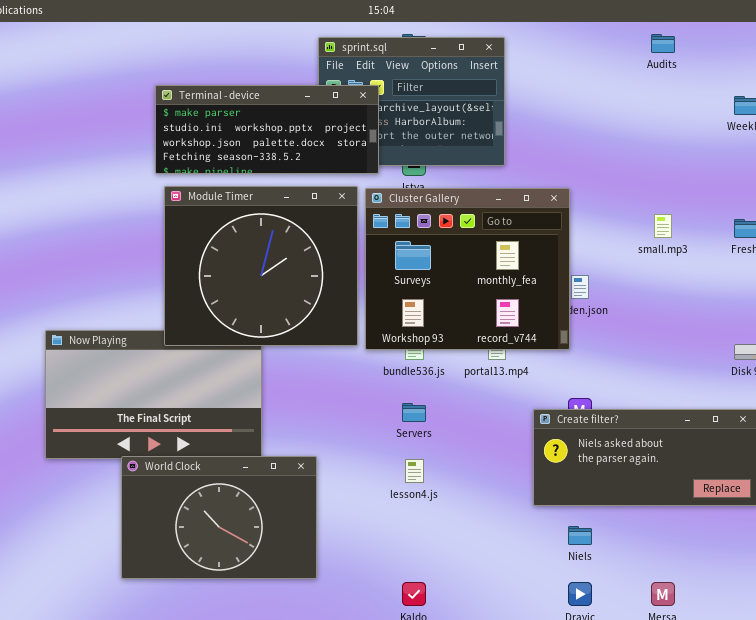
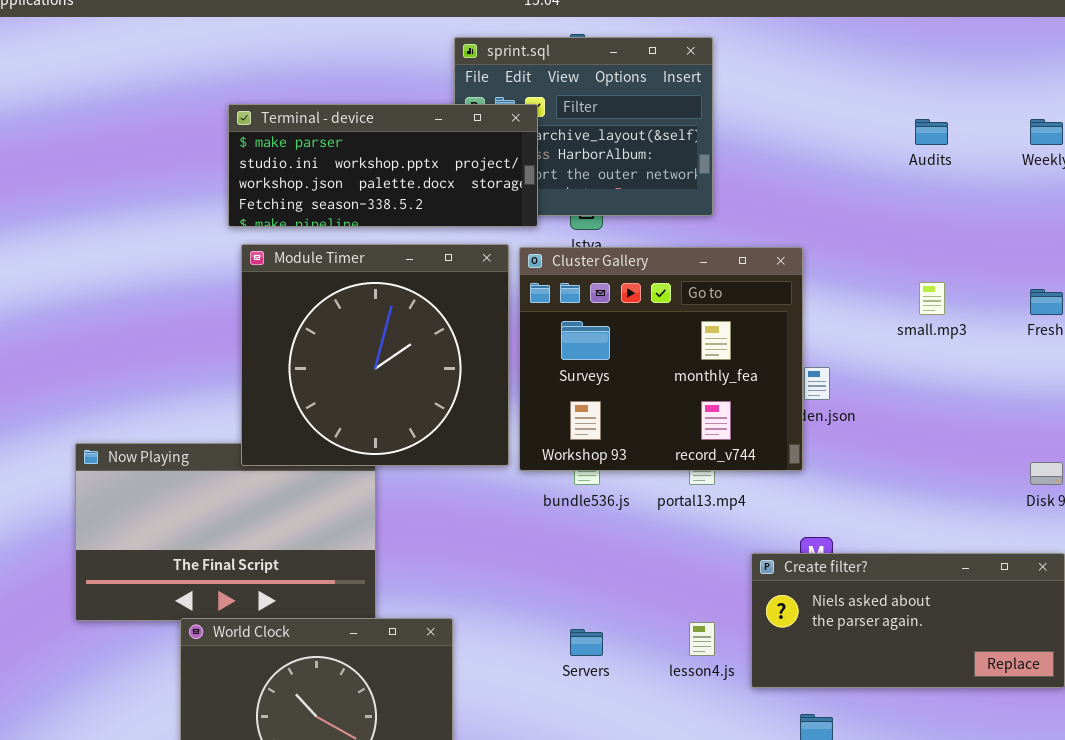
Audits: [651,34,675,53] -> [915,119,948,145], moved
Servers: [402,403,426,422] -> [570,629,603,656], moved
lesson4.js: [405,459,424,483] -> [689,622,715,656], moved

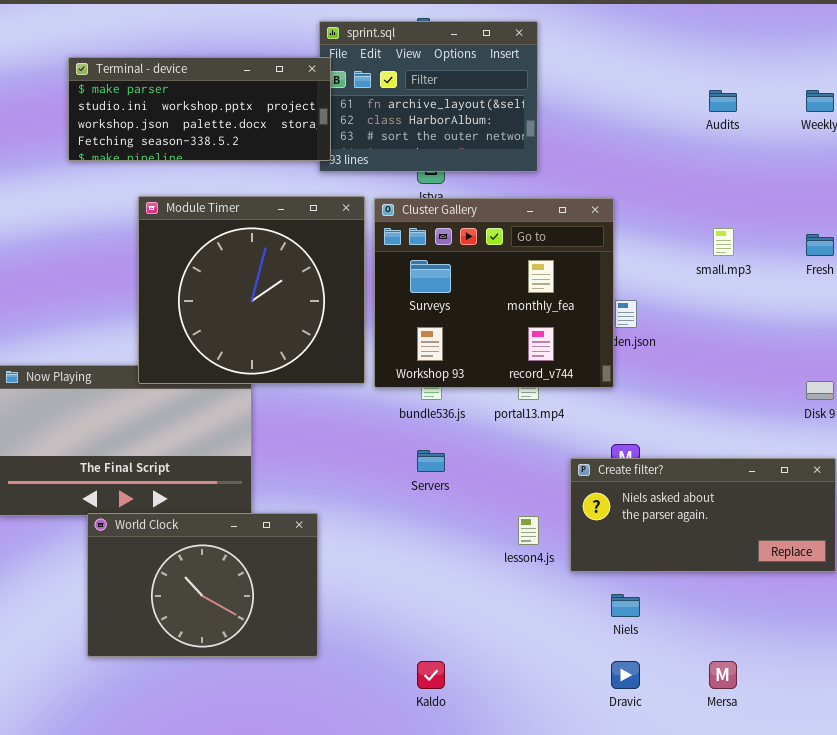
Terminal - device: [228,104,538,227] -> [68,57,331,161], moved
Servers: [570,629,603,656] -> [417,450,445,472], moved

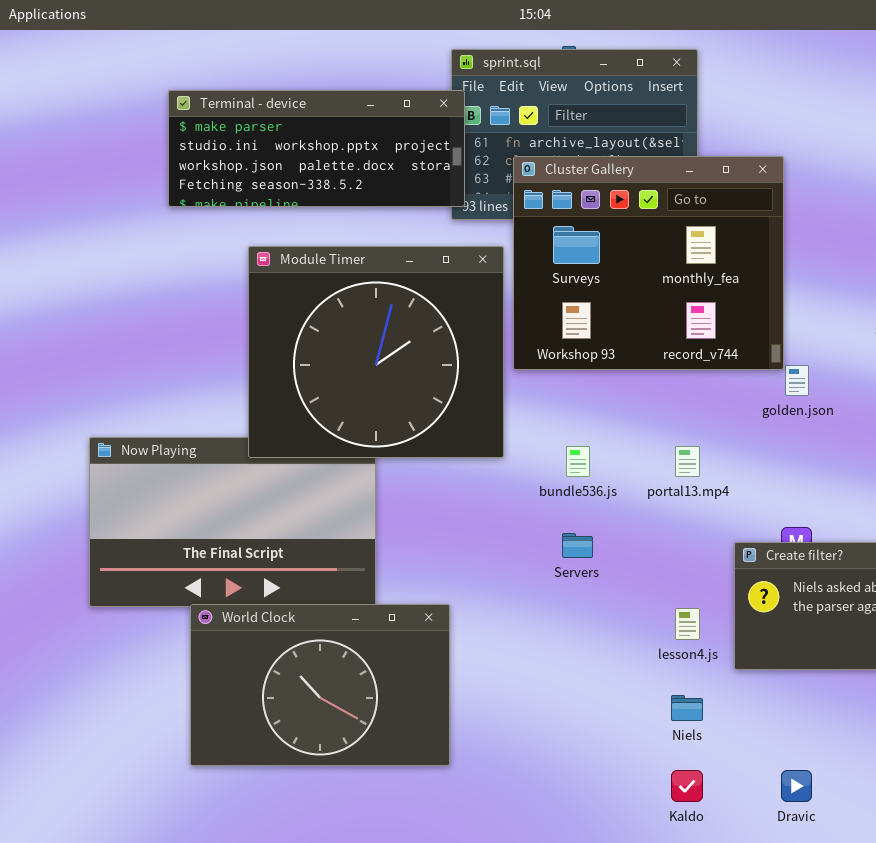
Cluster Gallery: [374,198,614,388] -> [513,156,784,370], moved
Niels: [611,594,640,617] -> [671,695,703,721], moved
Kaldo: [417,661,445,689] -> [671,770,703,802], moved

